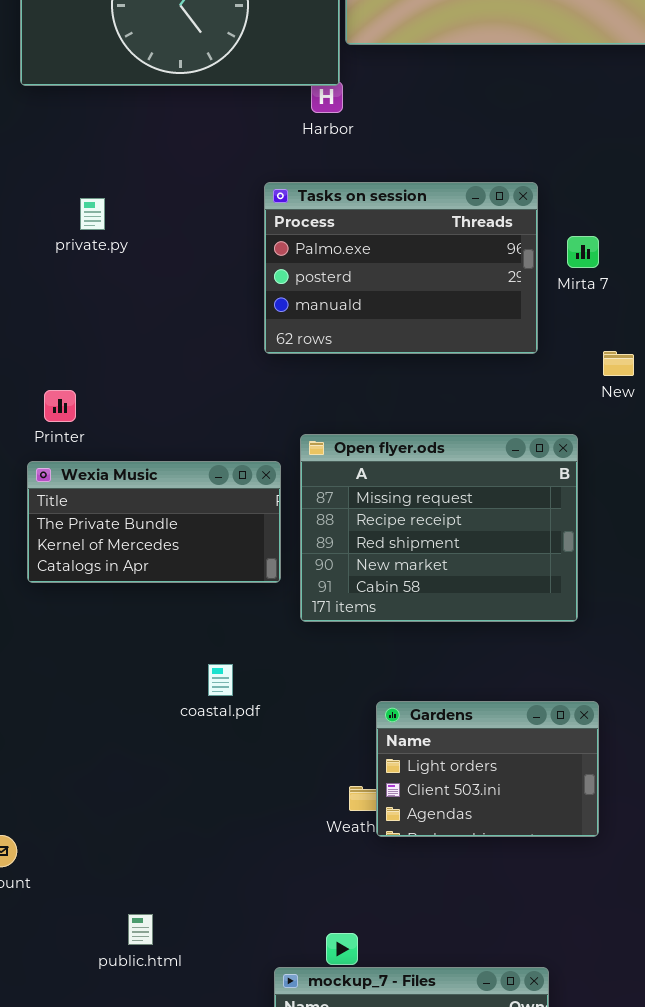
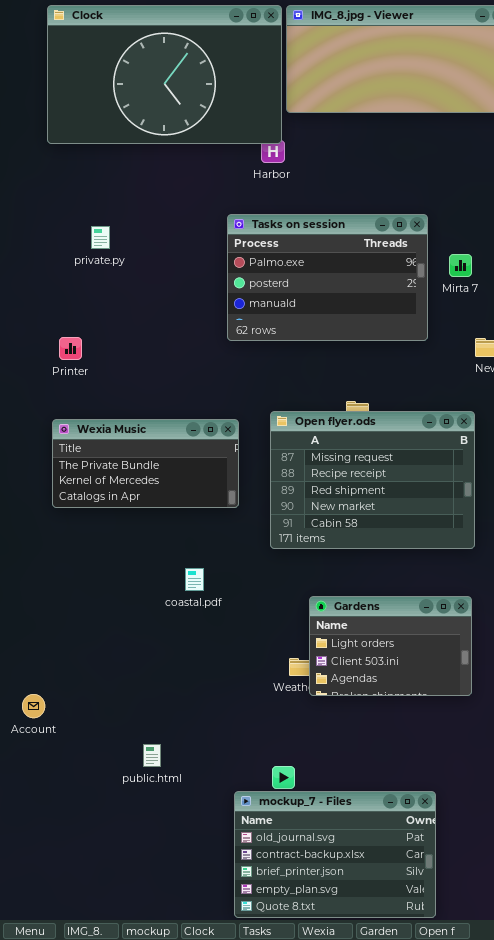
Printer: [44,390,76,422] -> [59,337,82,360], moved
Open flyer.ods: [300,434,578,622] -> [270,411,475,549], moved
public.html: [128,914,153,945] -> [143,744,161,767], moved

